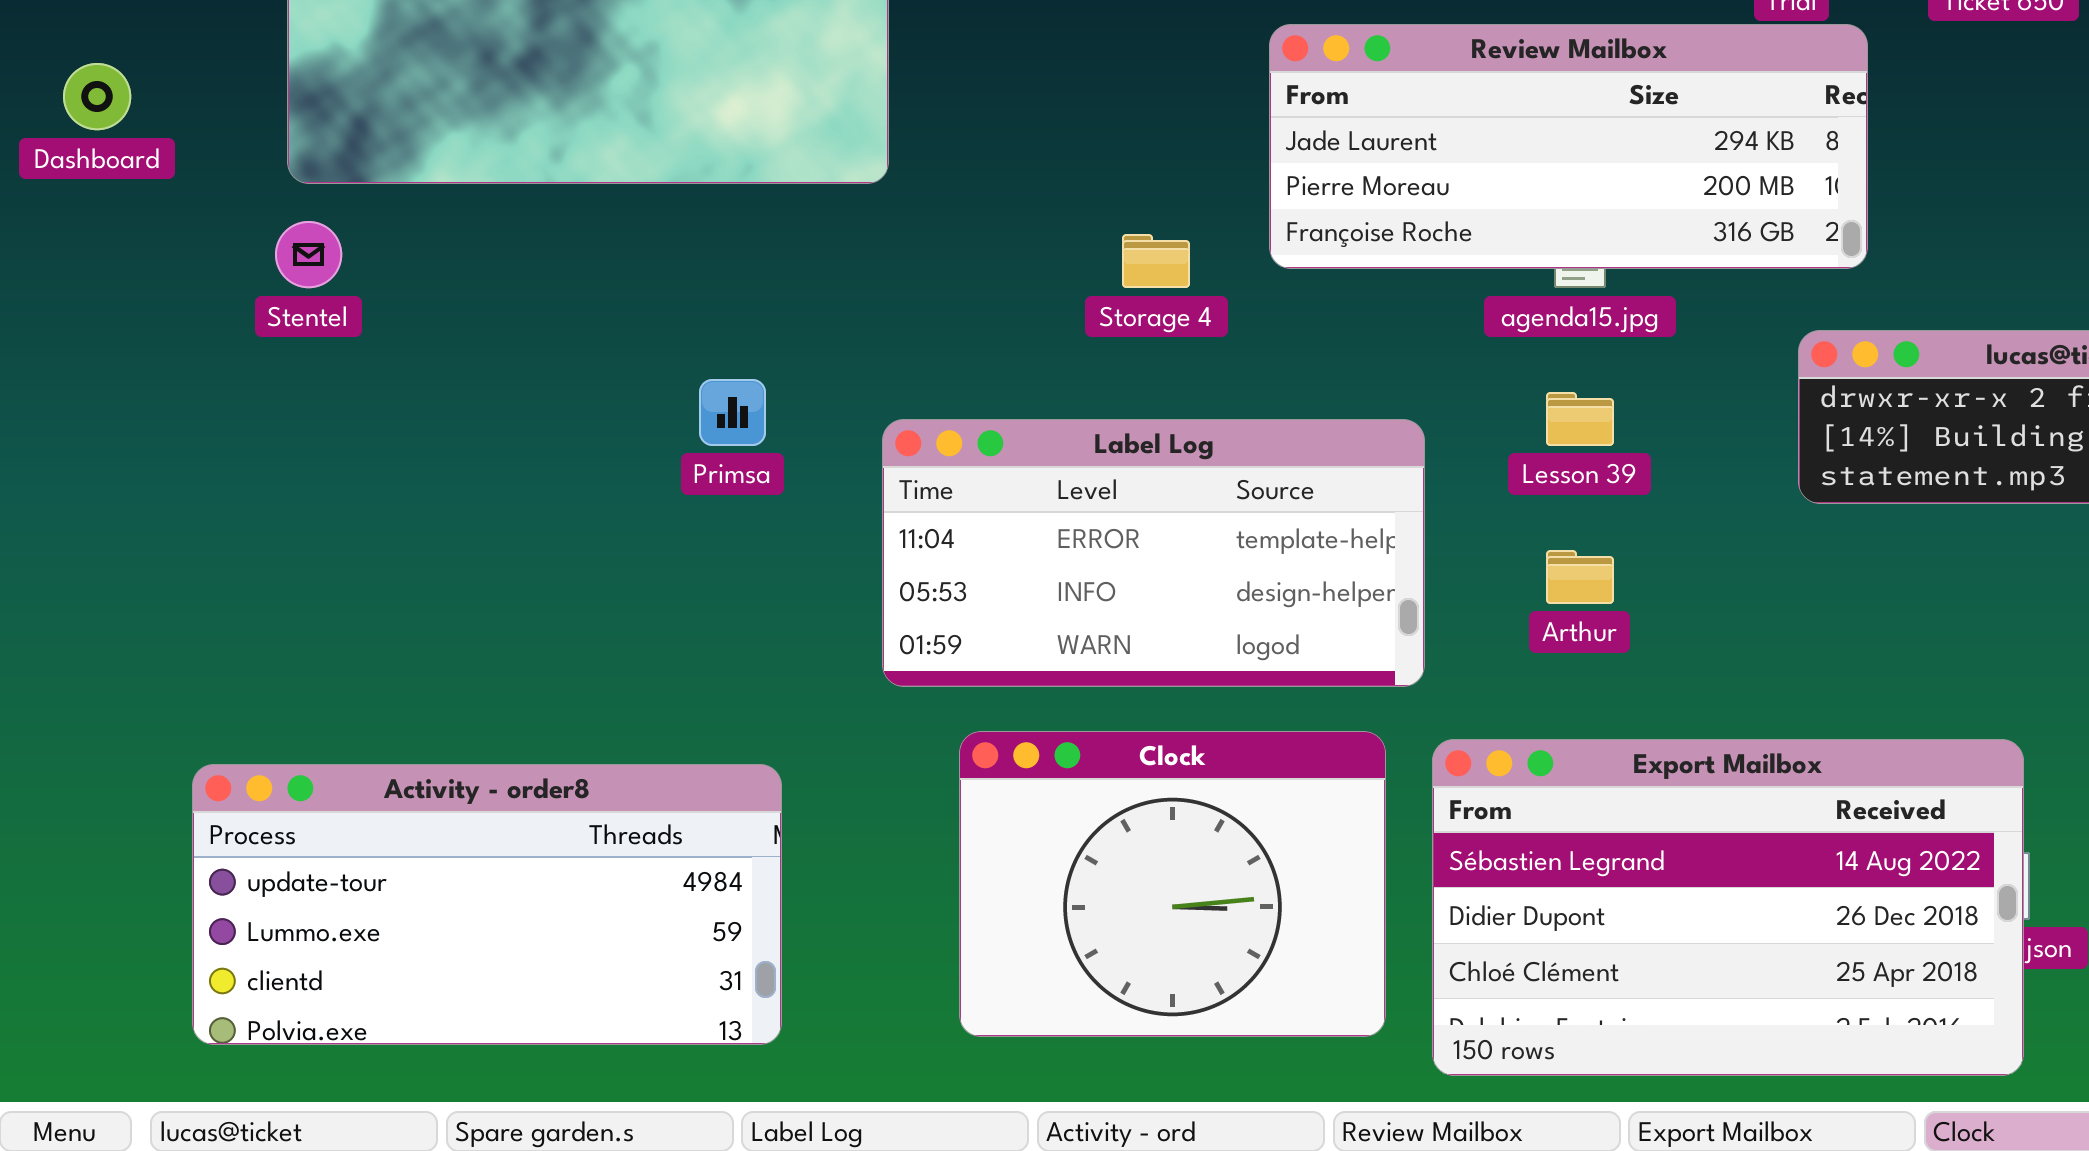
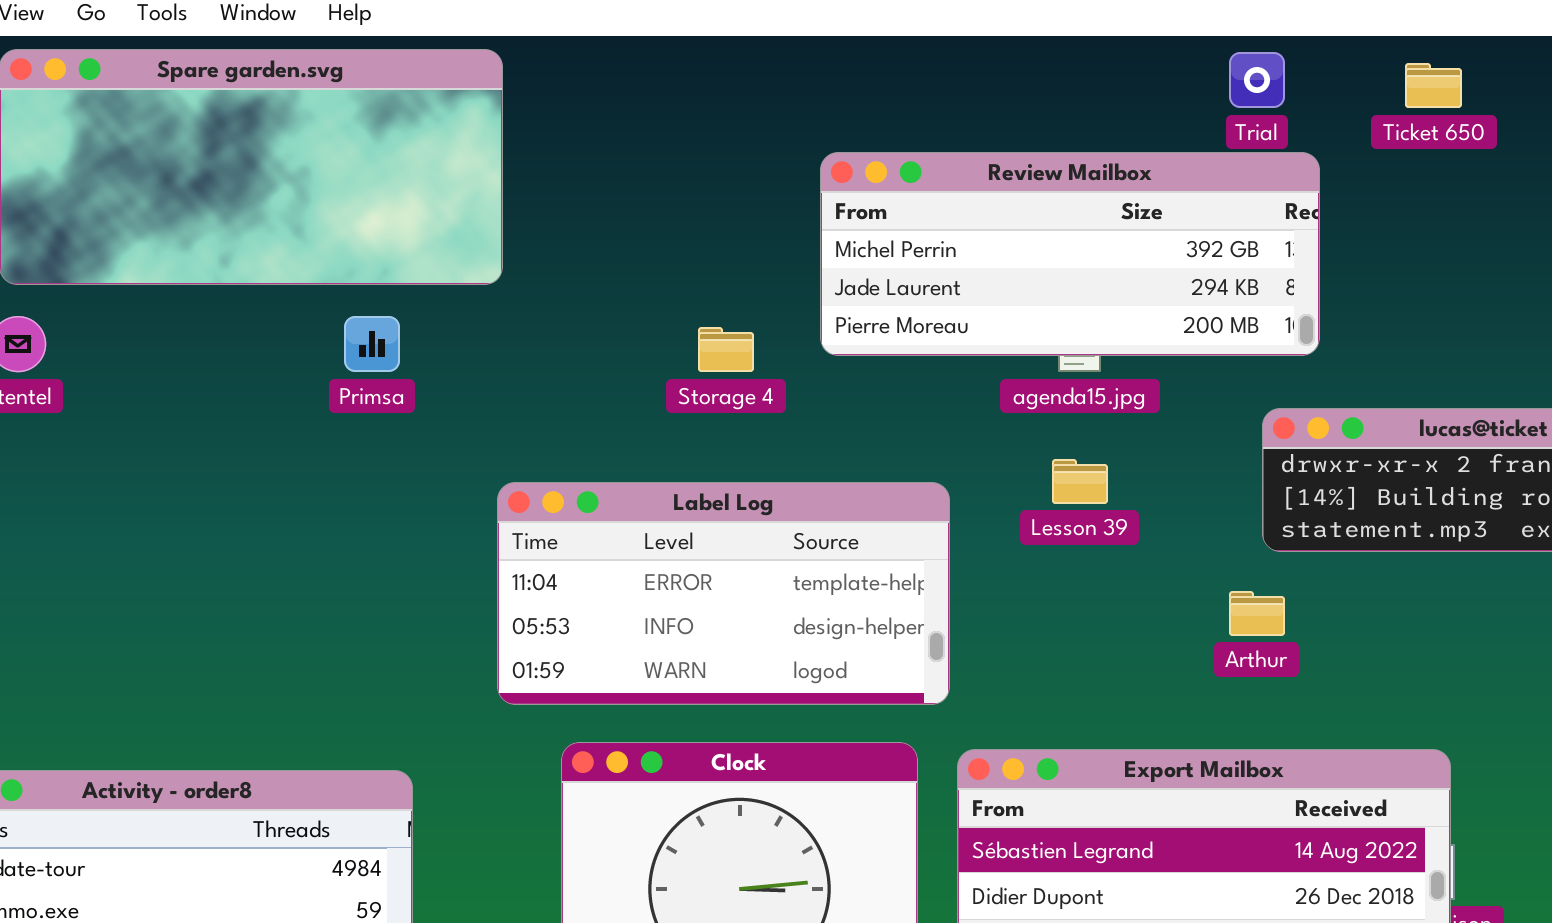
Review Mailbox: [1269,24,1868,269] -> [820,152,1320,356], scrolled up 1 row
Primsa: [699,379,766,446] -> [344,316,400,372], moved
Arthur: [1546,550,1614,604] -> [1229,591,1285,636], moved

